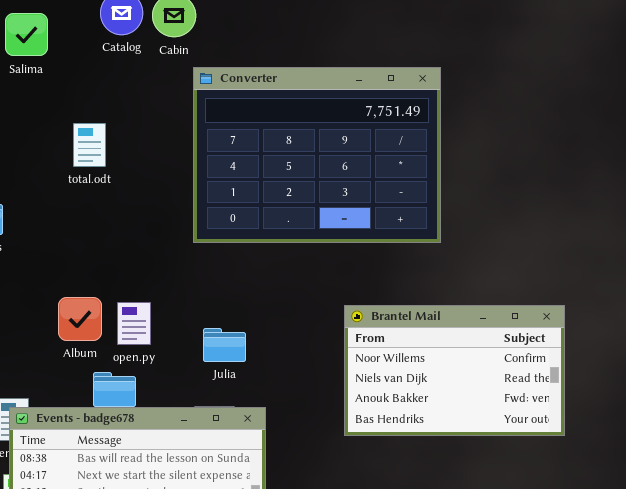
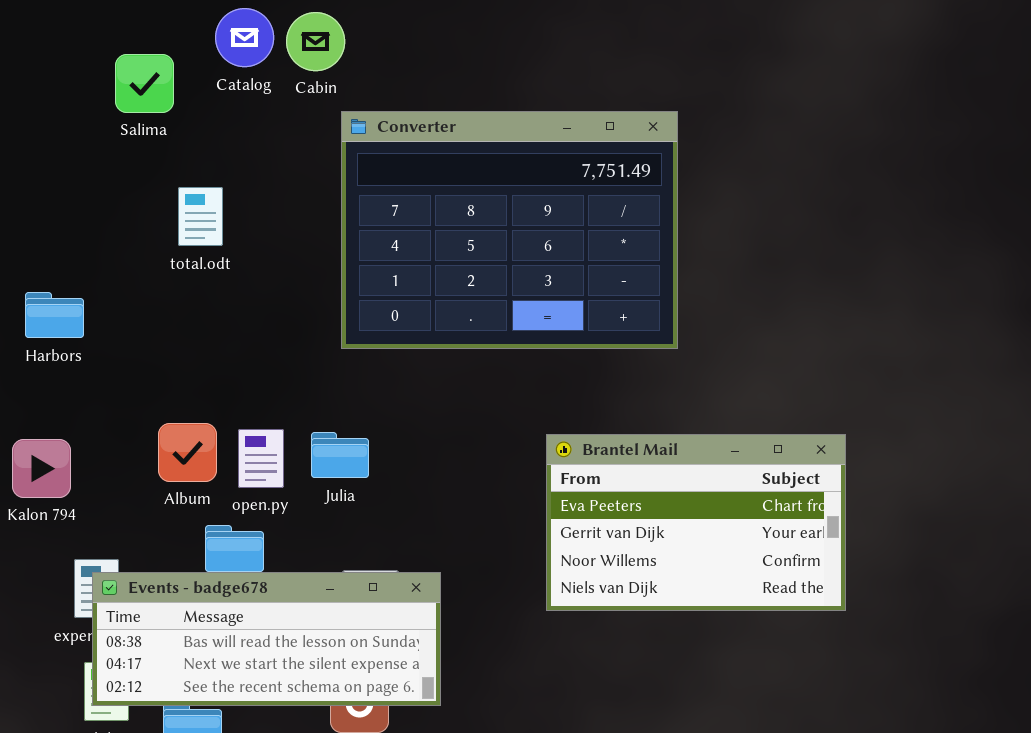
Salima: [5,13,48,56] -> [115,54,174,113], moved
Brantel Mail: [344,305,565,436] -> [546,434,846,611], scrolled up 2 rows
Julia: [203,328,246,362] -> [311,432,369,478], moved

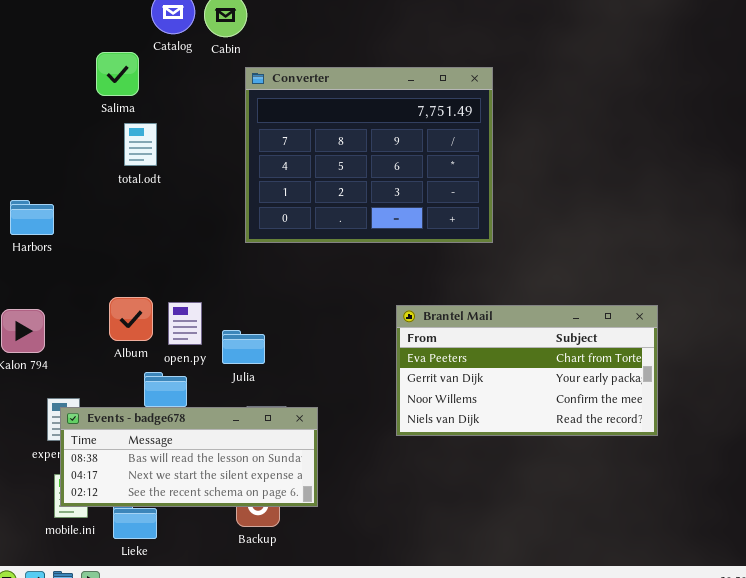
Salima: [115,54,174,113] -> [96,52,139,96], moved
Julia: [311,432,369,478] -> [222,330,265,364], moved
Brantel Mail: [546,434,846,611] -> [396,305,658,436], resized

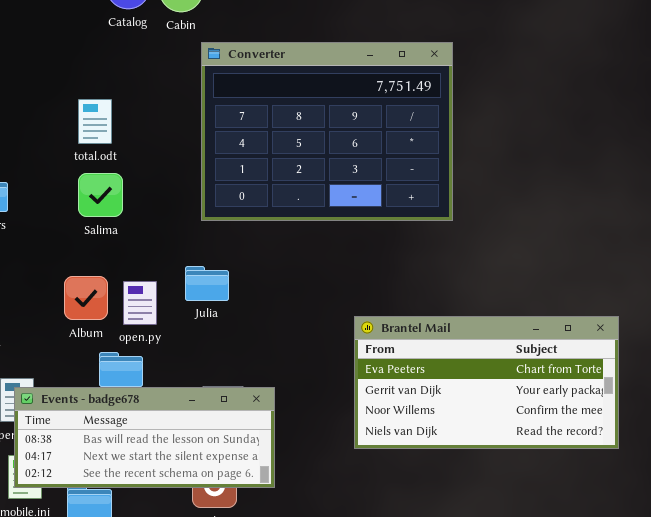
Salima: [96,52,139,96] -> [78,173,123,217], moved
Brantel Mail: [396,305,658,436] -> [354,316,619,449], moved
Julia: [222,330,265,364] -> [185,266,229,301], moved

